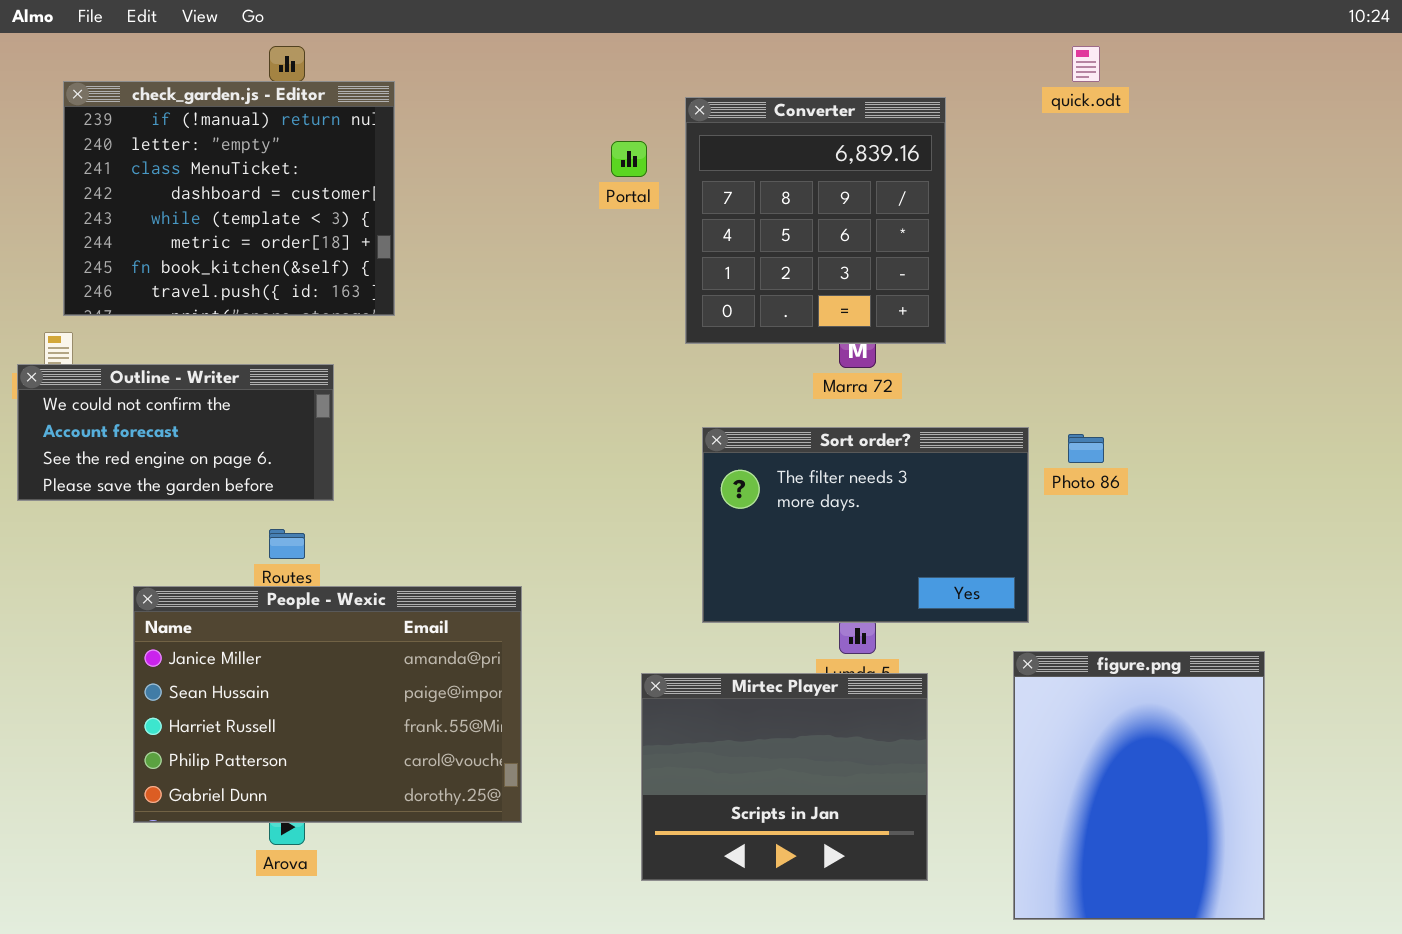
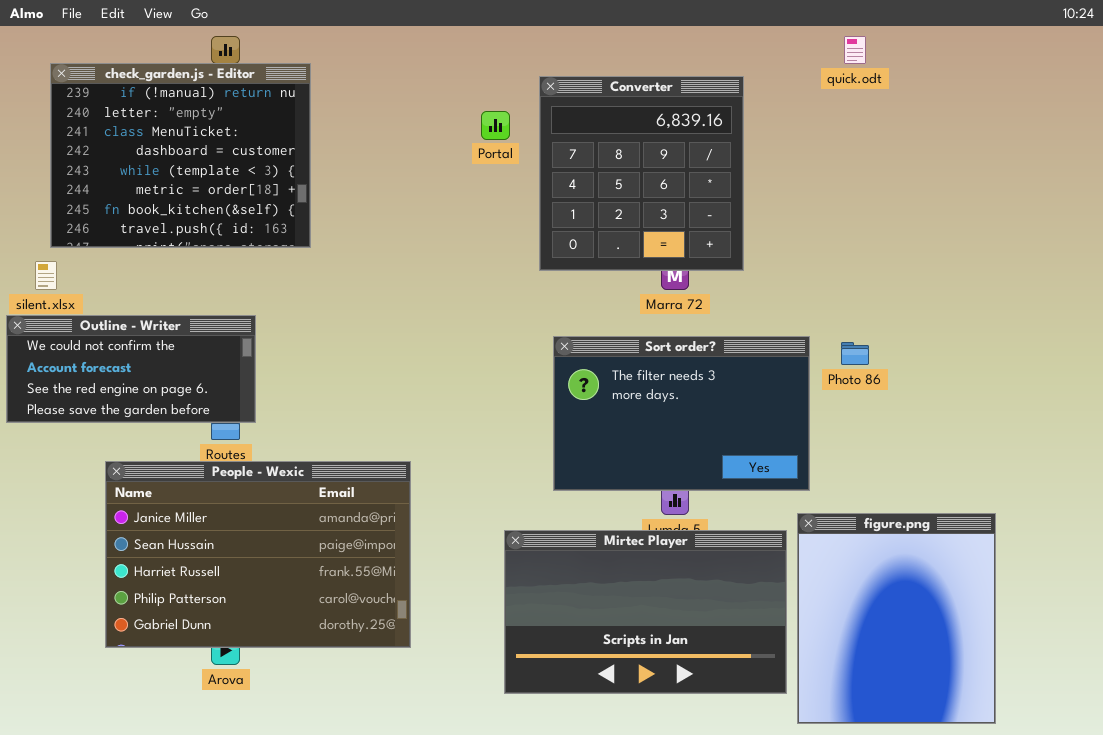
Outline - Writer: [17,364,334,501] -> [6,315,256,423], moved
Mirtec Player: [641,673,928,881] -> [504,530,787,694], resized

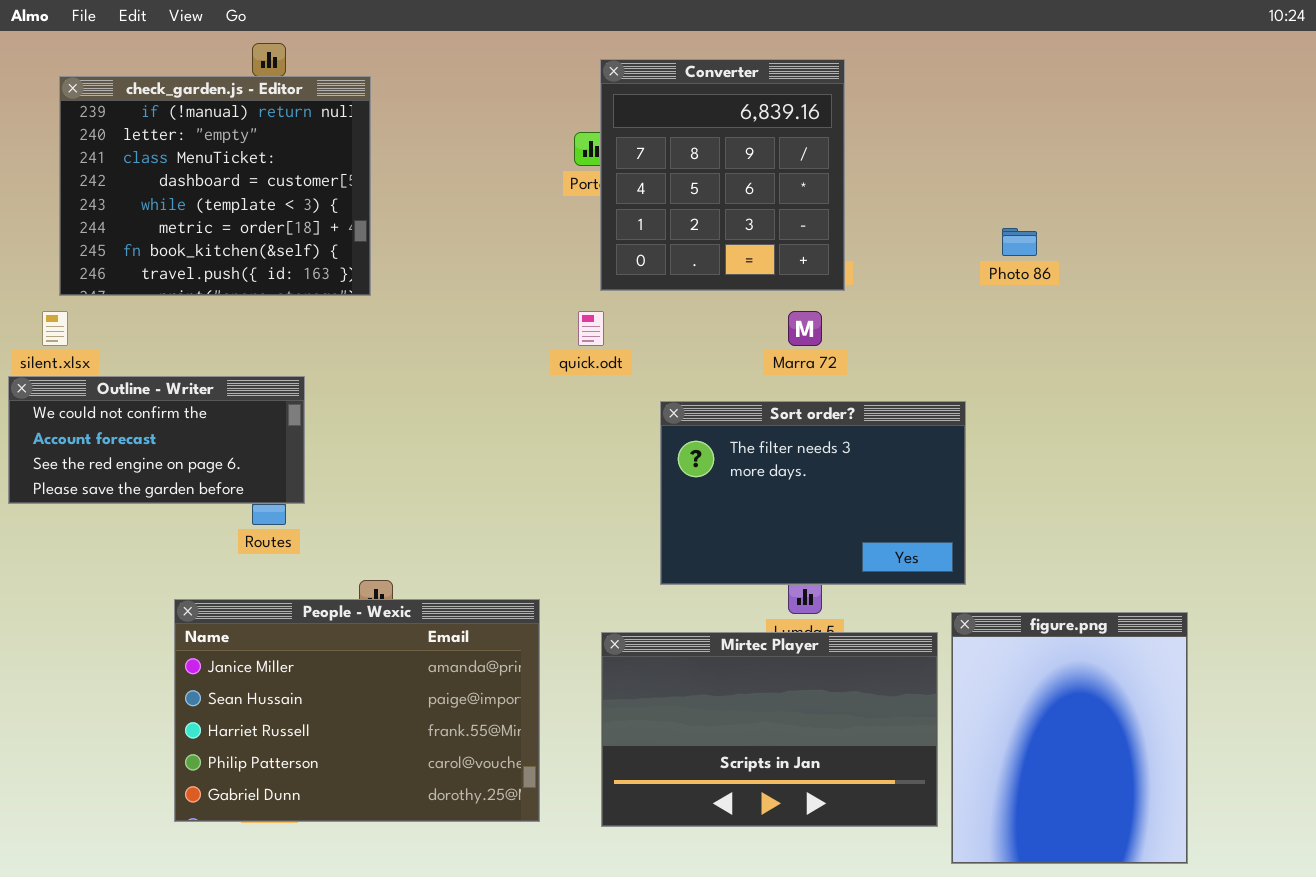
quick.odt: [844,36,866,64] -> [578,311,604,346], moved
Converter: [539,76,744,271] -> [600,59,845,291], moved
Photo 86: [841,342,869,365] -> [1002,228,1037,256], moved
People - Wexic: [105,461,411,648] -> [174,599,540,822], moved

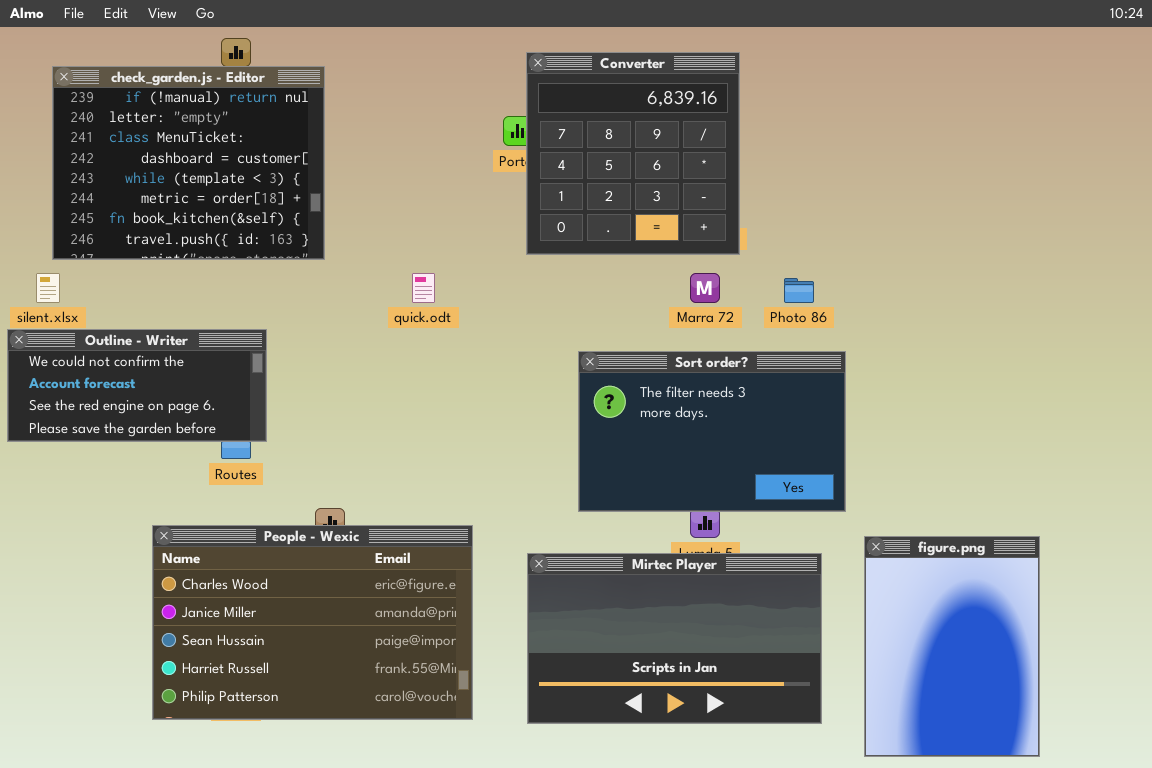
Photo 86: [1002,228,1037,256] -> [784,278,814,303], moved
quick.odt: [578,311,604,346] -> [412,273,435,303], moved
People - Wexic: [174,599,540,822] -> [152,525,473,720], scrolled up 1 row
figure.png: [951,612,1188,864] -> [864,536,1040,757], resized

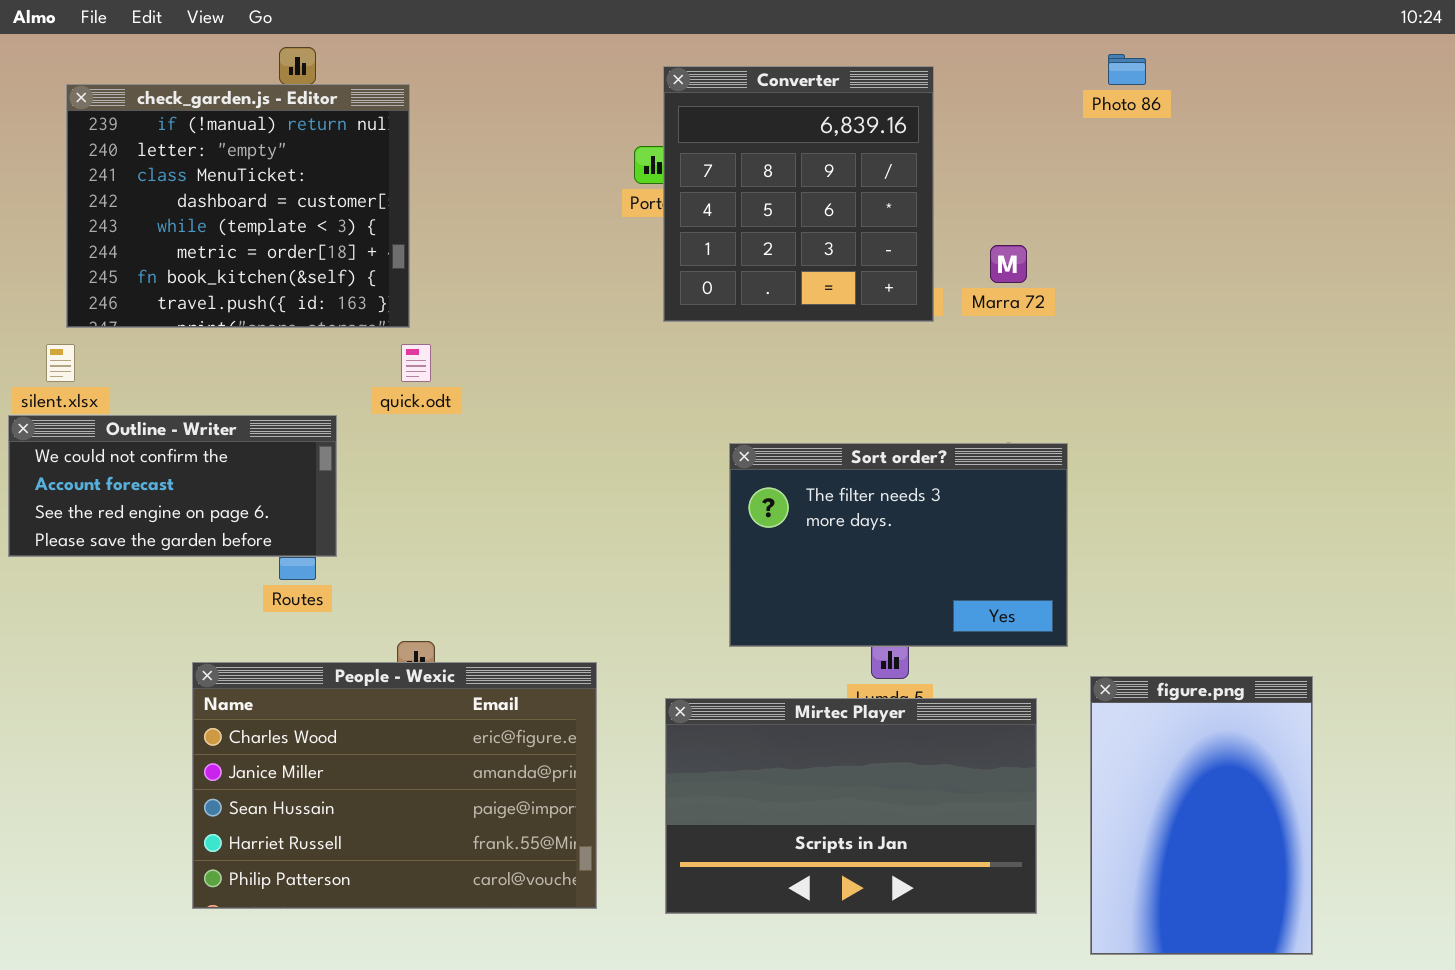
quick.odt: [412,273,435,303] -> [401,344,431,382], moved
Marra 72: [690,273,720,303] -> [990,245,1027,283], moved
Photo 86: [784,278,814,303] -> [1108,54,1146,85], moved

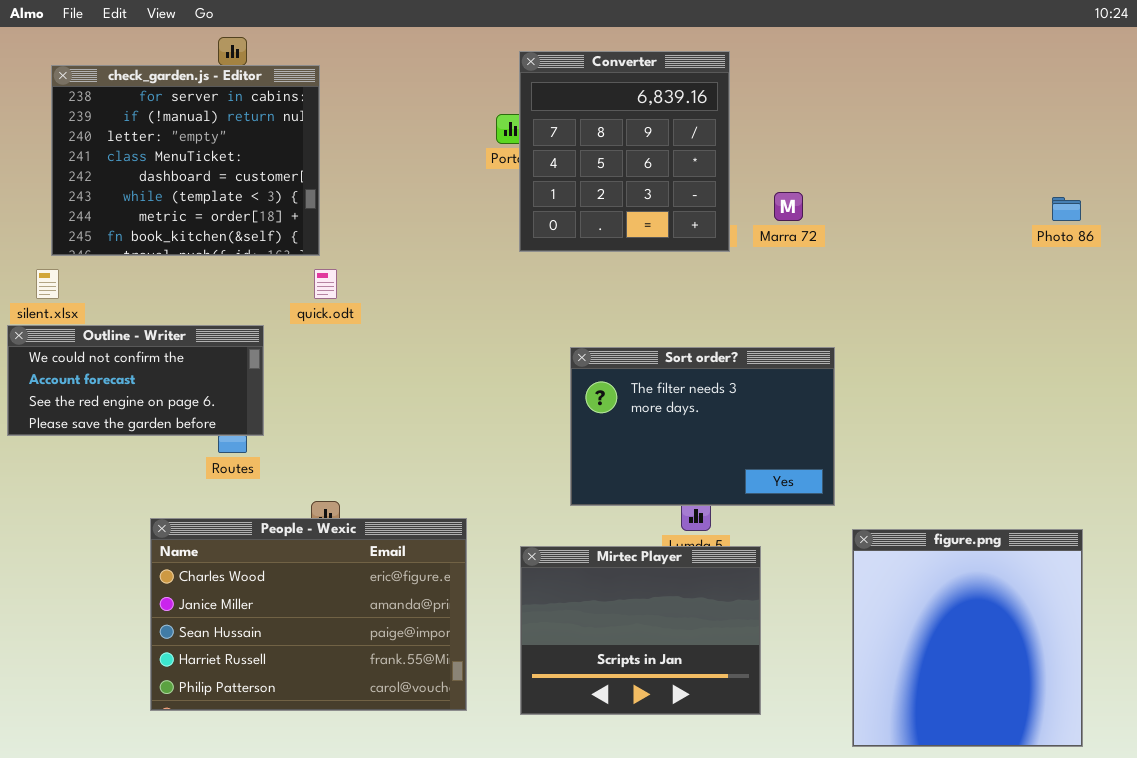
Photo 86: [1108,54,1146,85] -> [1052,197,1081,221], moved
check_garden.js - Editor: [66,84,410,328] -> [51,65,320,256], scrolled up 1 row
figure.png: [1090,676,1313,955] -> [852,529,1083,747], resized
Mirtec Player: [665,698,1037,914] -> [520,546,761,715], resized

